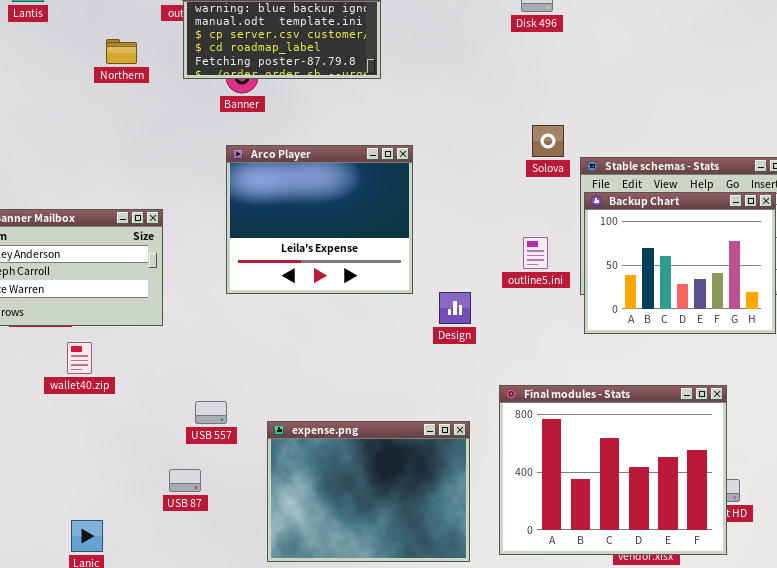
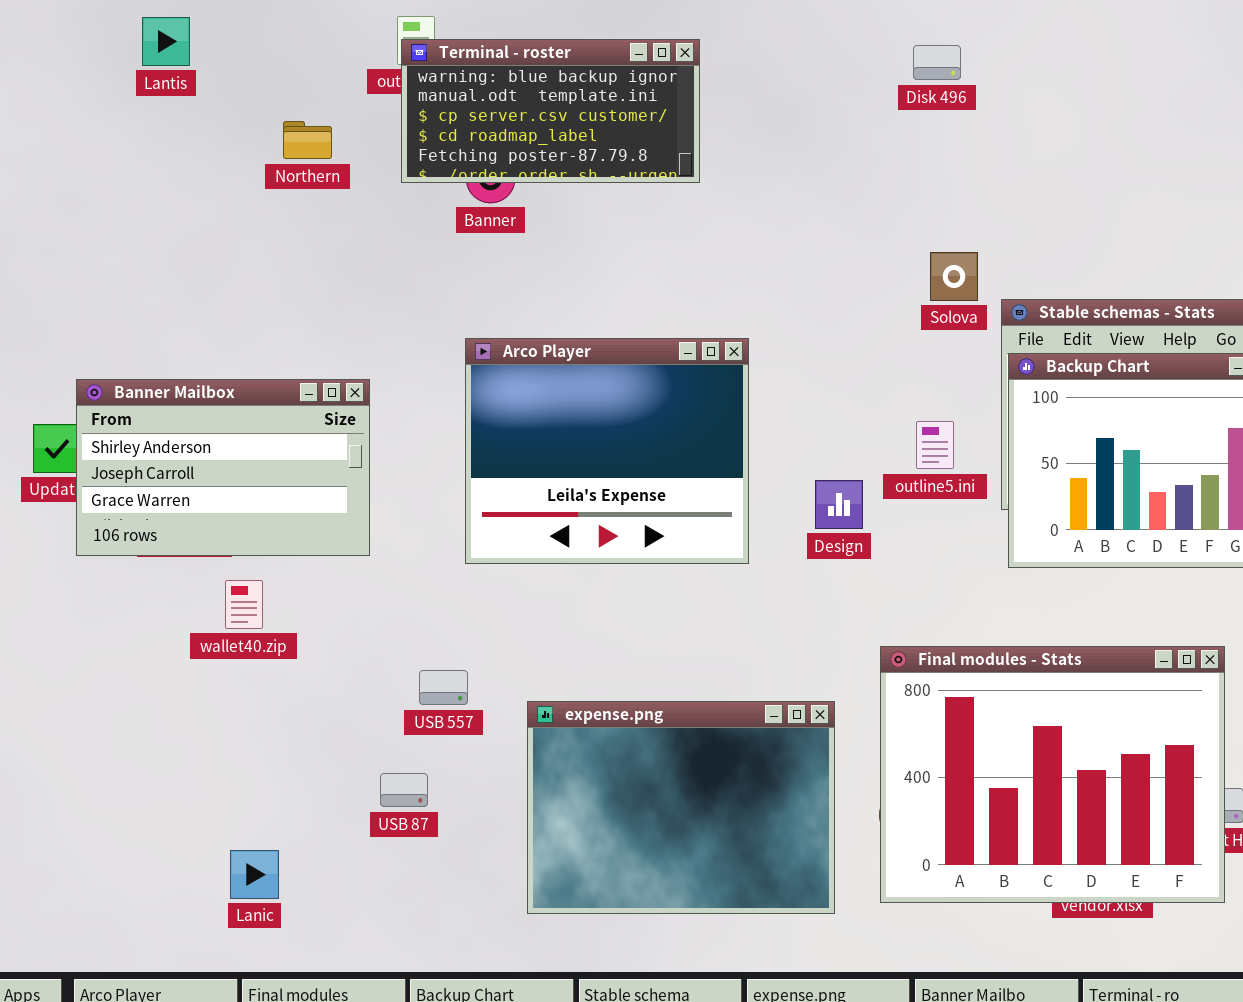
Arco Player: [226,145,413,294] -> [465,338,749,564], moved
Design: [439,292,471,324] -> [815,480,863,529], moved

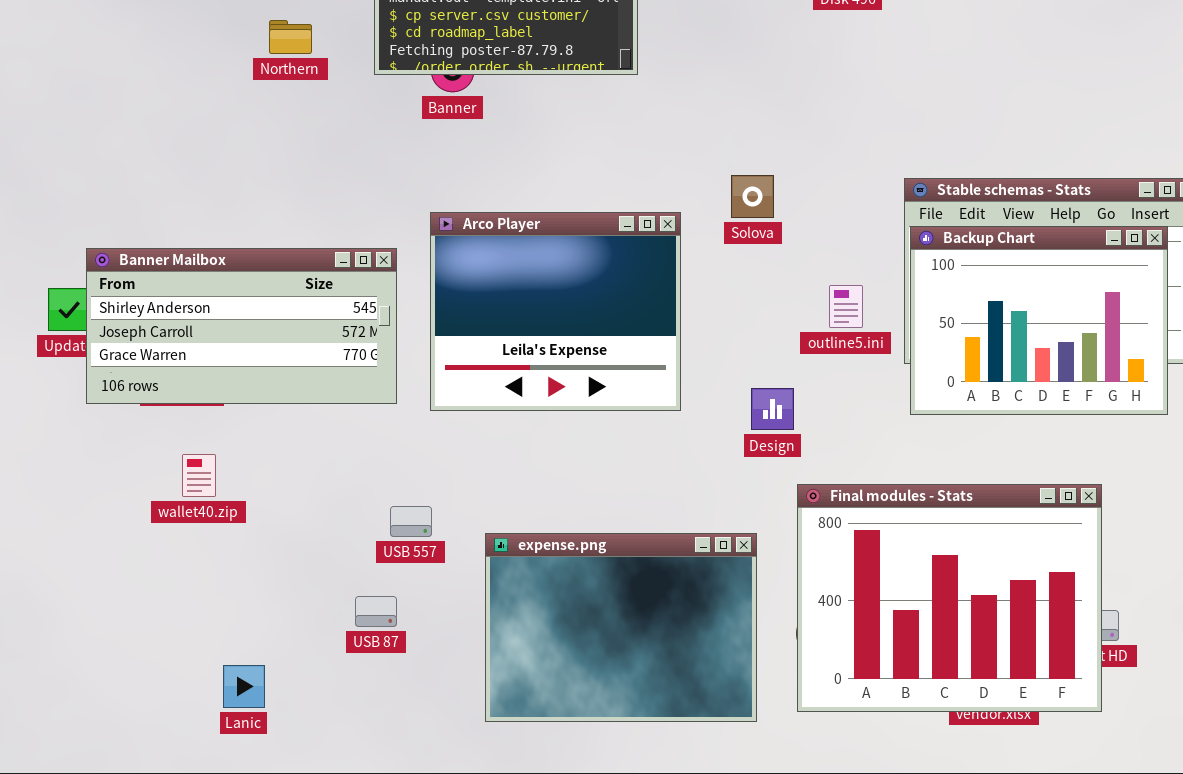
Solova: [930,252,978,301] -> [731,175,774,218], moved
Banner Mailbox: [76,379,370,556] -> [86,248,397,404], resized
Design: [815,480,863,529] -> [751,388,794,430], moved
wallet40.zip: [225,580,263,629] -> [182,454,216,497], moved

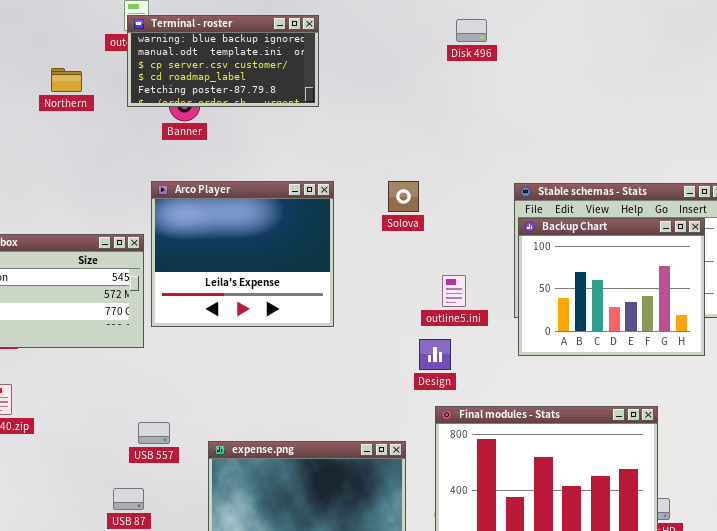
Arco Player: [430,212,681,411] -> [151,181,334,327], moved
outline5.ini: [829,285,863,328] -> [442,275,466,307], moved
Design: [751,388,794,430] -> [419,339,451,370], moved

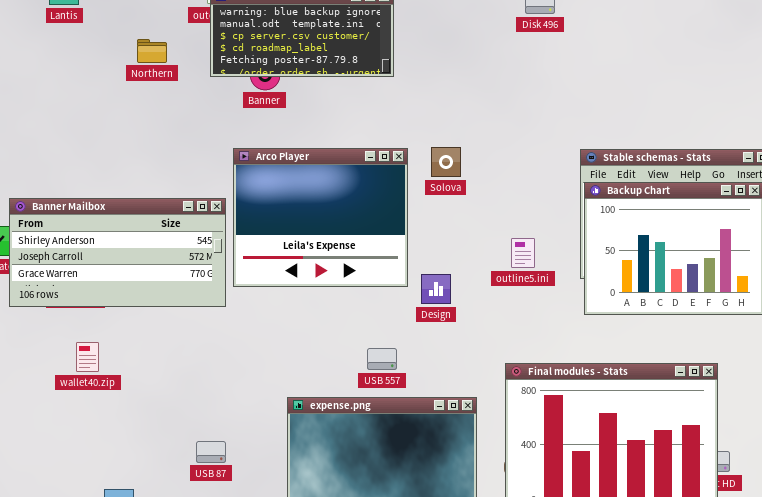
Solova: [388,181,419,212] -> [431,147,461,177], moved
Design: [419,339,451,370] -> [421,274,451,304], moved
USB 557: [138,422,170,444] -> [367,348,397,370], moved

